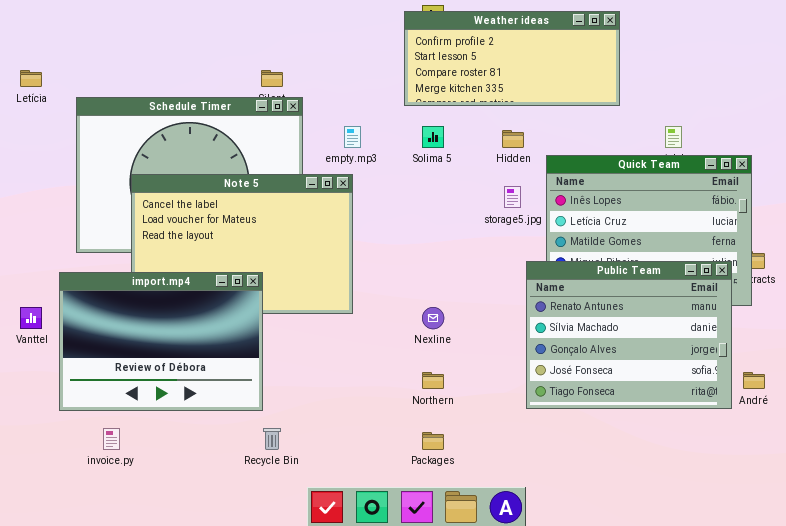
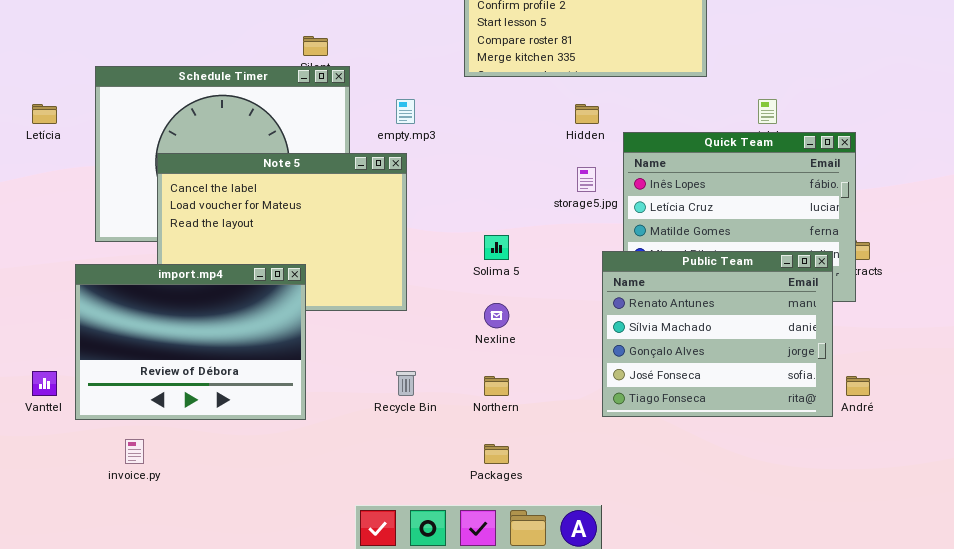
Letícia: [20,70,42,87] -> [32,104,57,124], moved
Solima 5: [422,126,444,148] -> [484,235,509,260], moved
Vanttel: [20,307,42,329] -> [32,371,57,396], moved
Recycle Bin: [263,428,281,450] -> [396,371,416,396], moved

